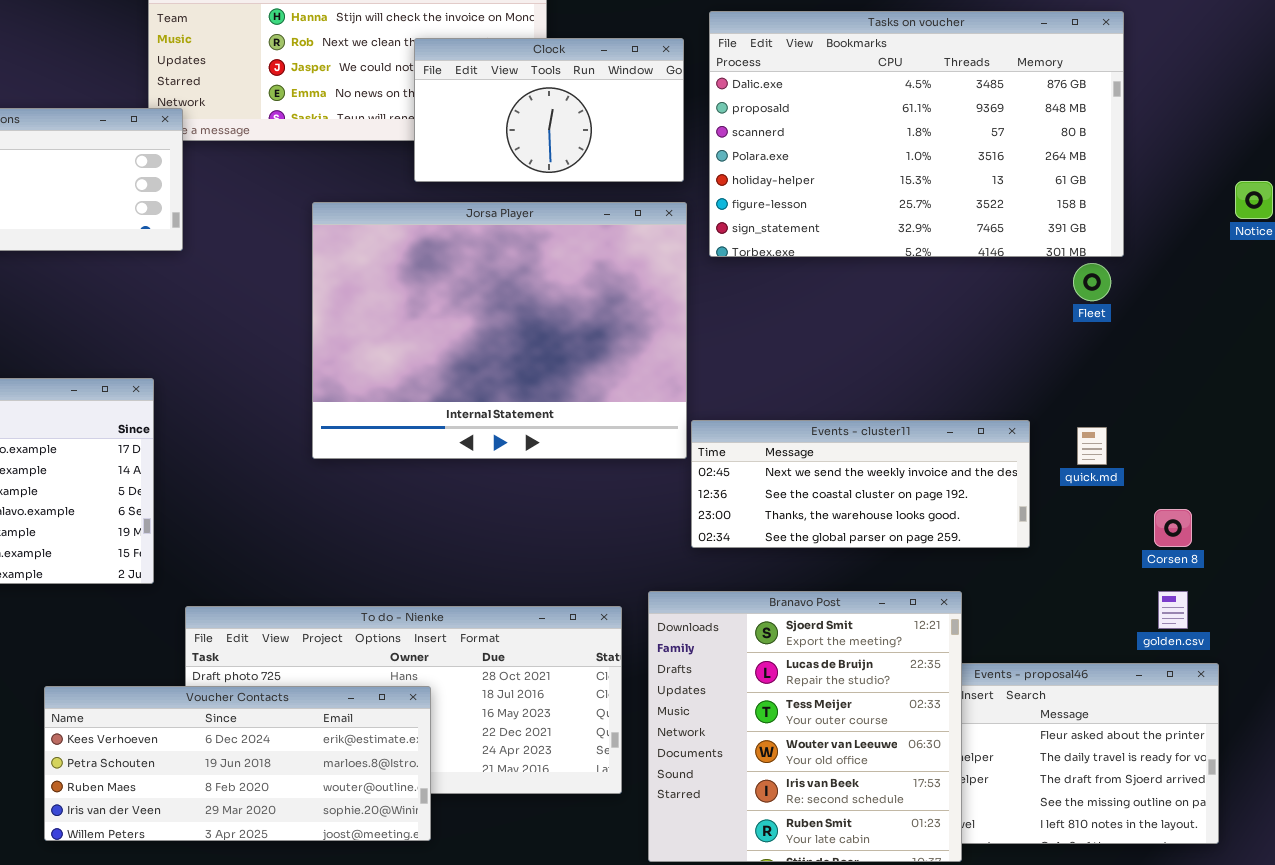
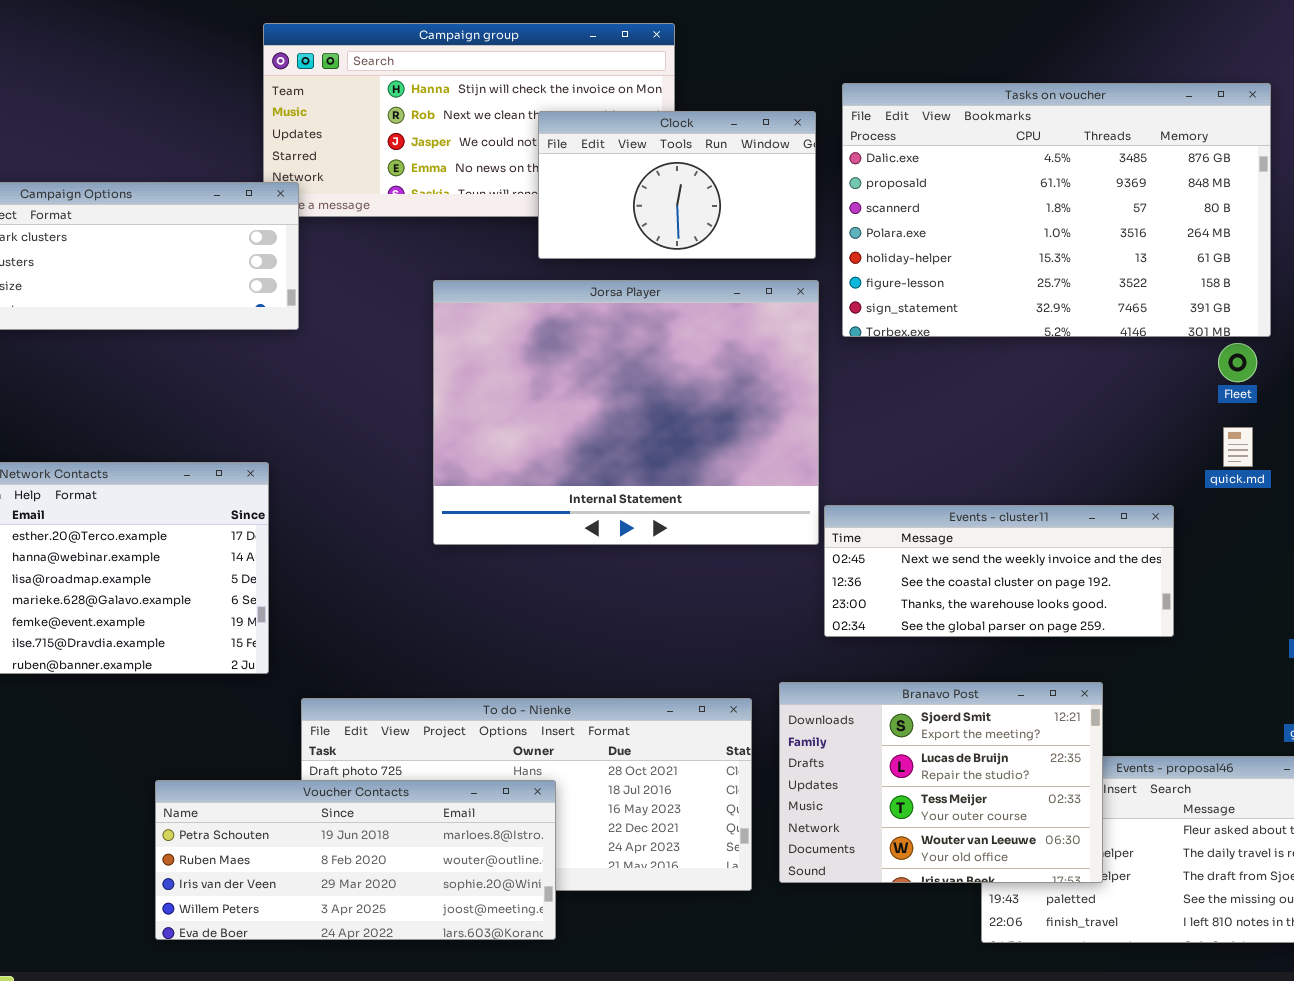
quick.md: [1077,427,1107,465] -> [1223,427,1253,467], moved
Branavo Post: [648,591,962,862] -> [779,682,1103,883], resized
Voucher Contacts: [44,686,431,841] -> [155,780,556,940], scrolled down 1 row

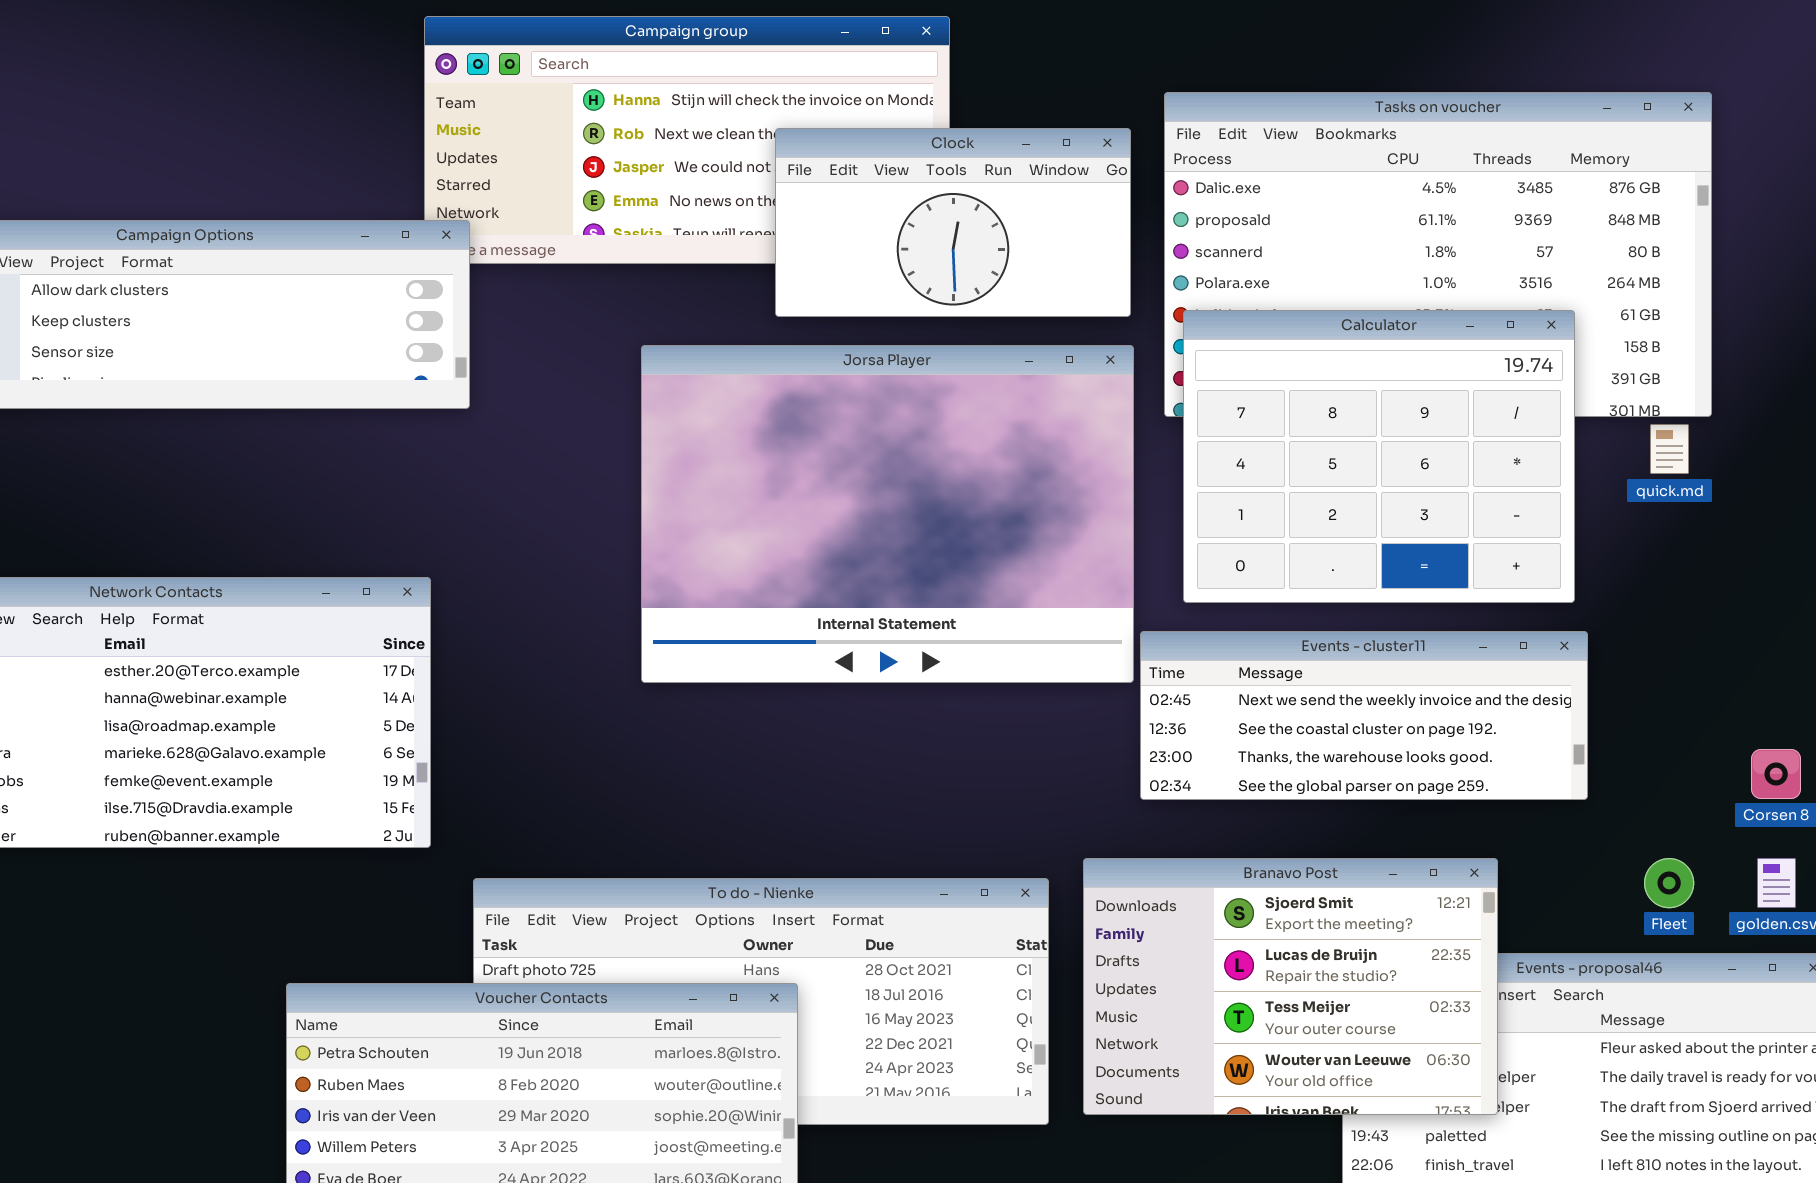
Calculator: none -> [1183,310,1575,603], opened
Fleet: [1218,343,1257,382] -> [1644,858,1694,908], moved
quick.md: [1223,427,1253,467] -> [1650,424,1689,474], moved

